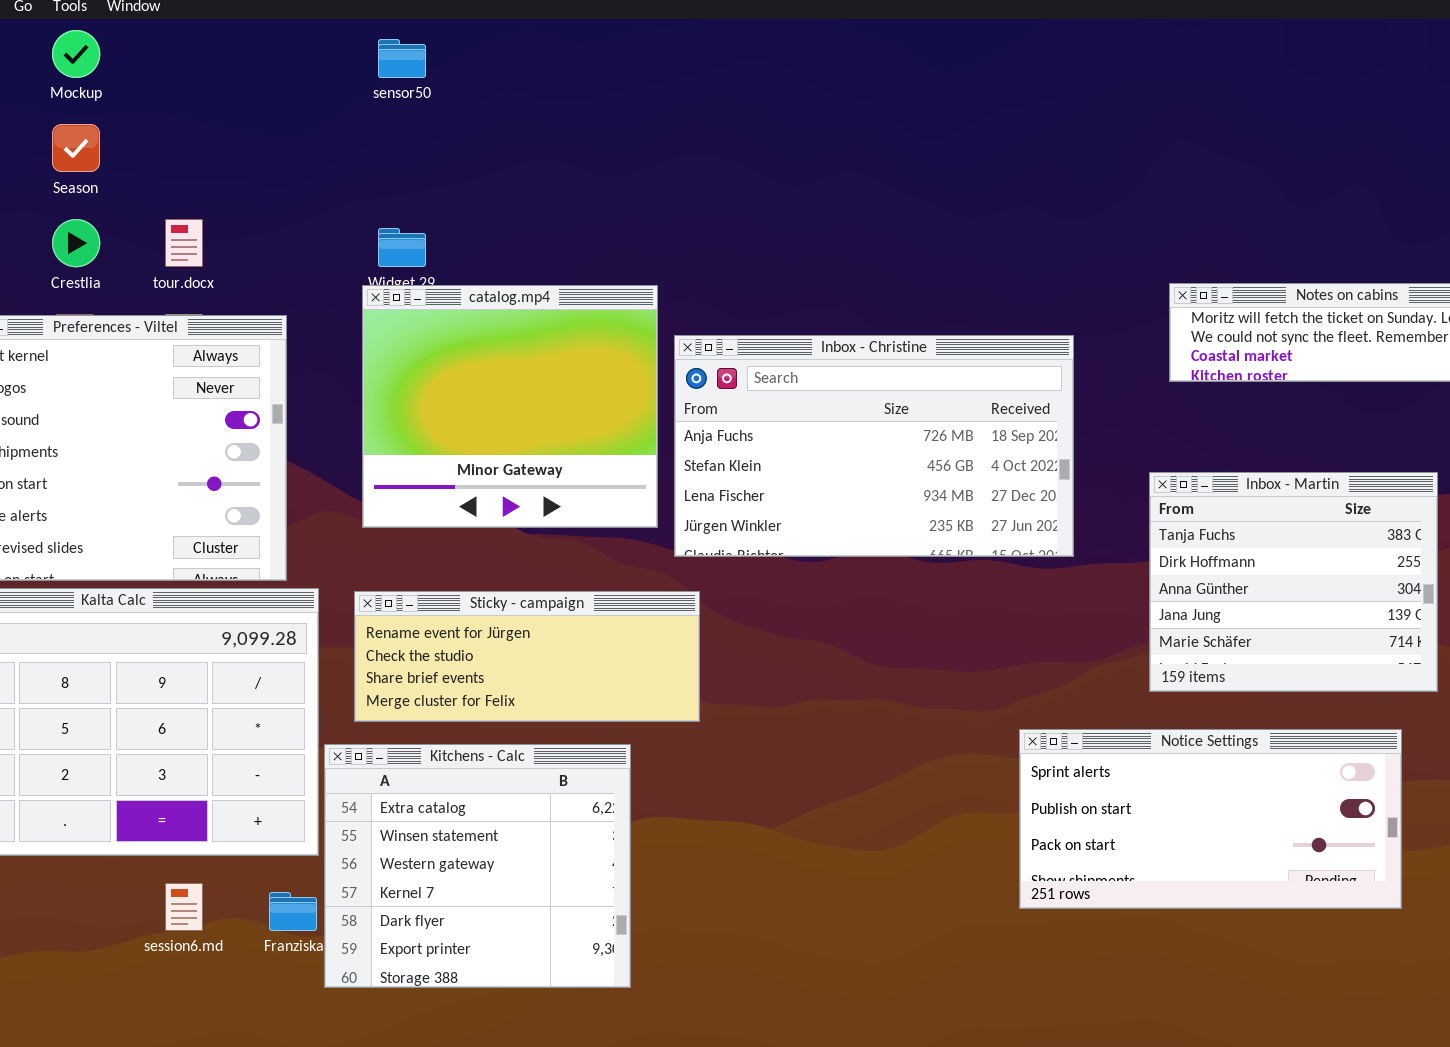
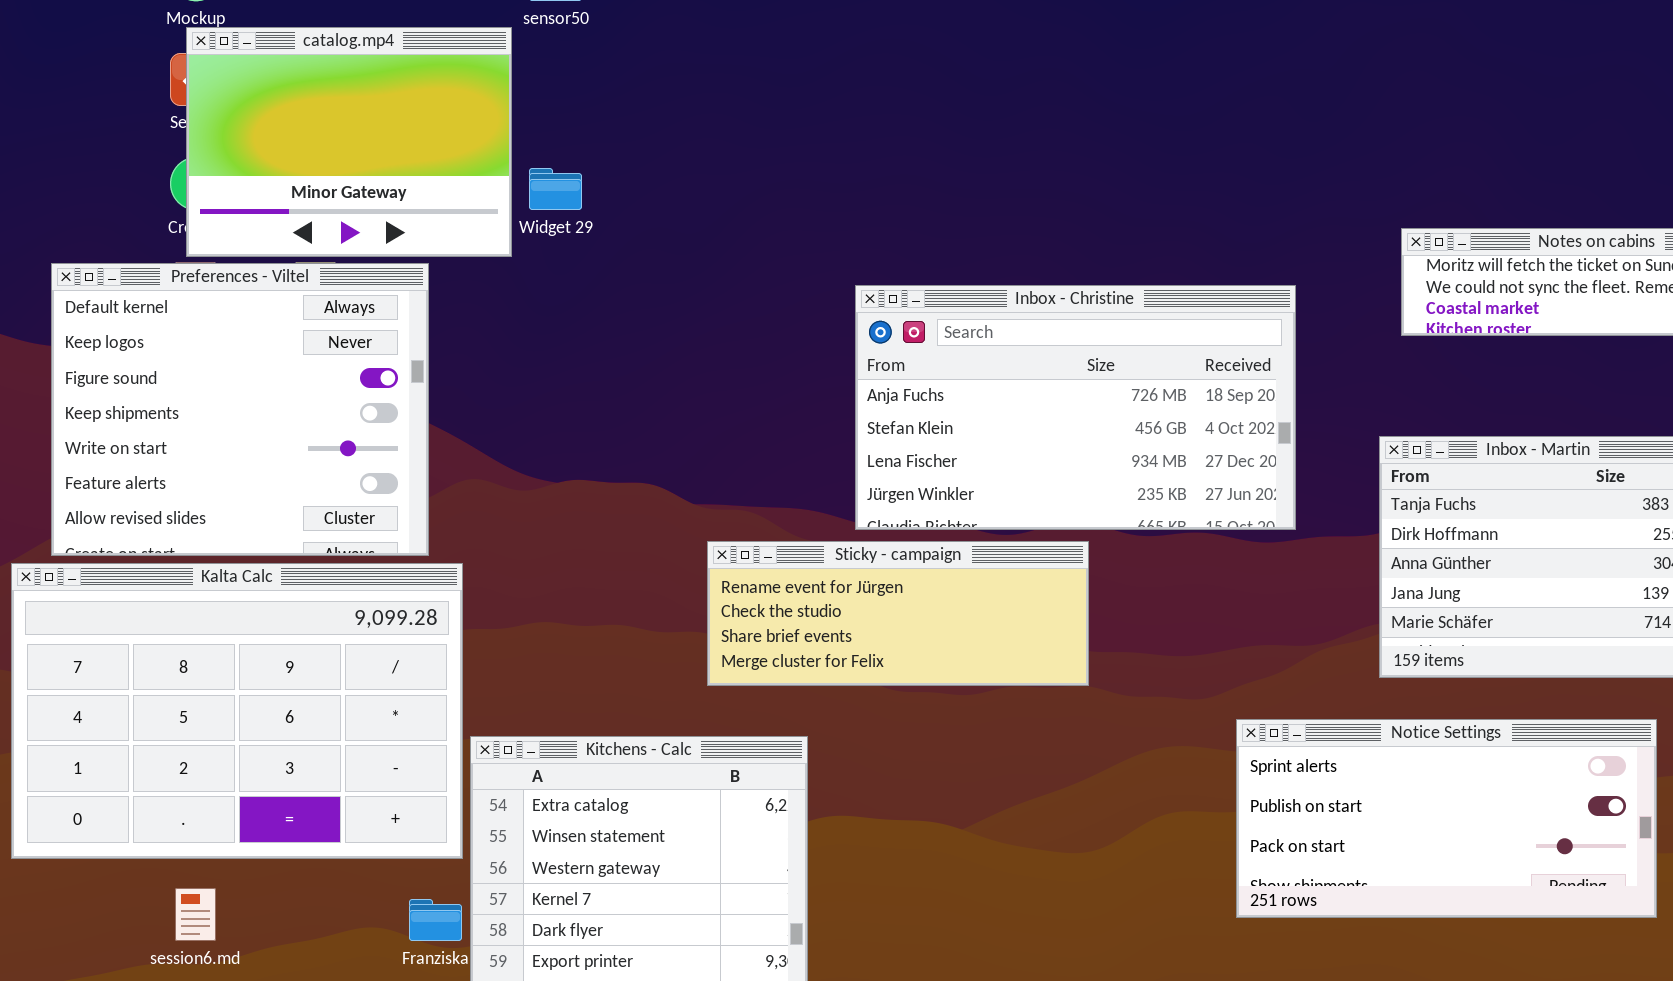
catalog.mp4: [362,285,658,528] -> [186,27,512,257], moved, resized
Sticky - campaign: [354,591,700,722] -> [707,541,1089,686], moved
session6.md: [165,883,203,931] -> [175,888,216,941], moved

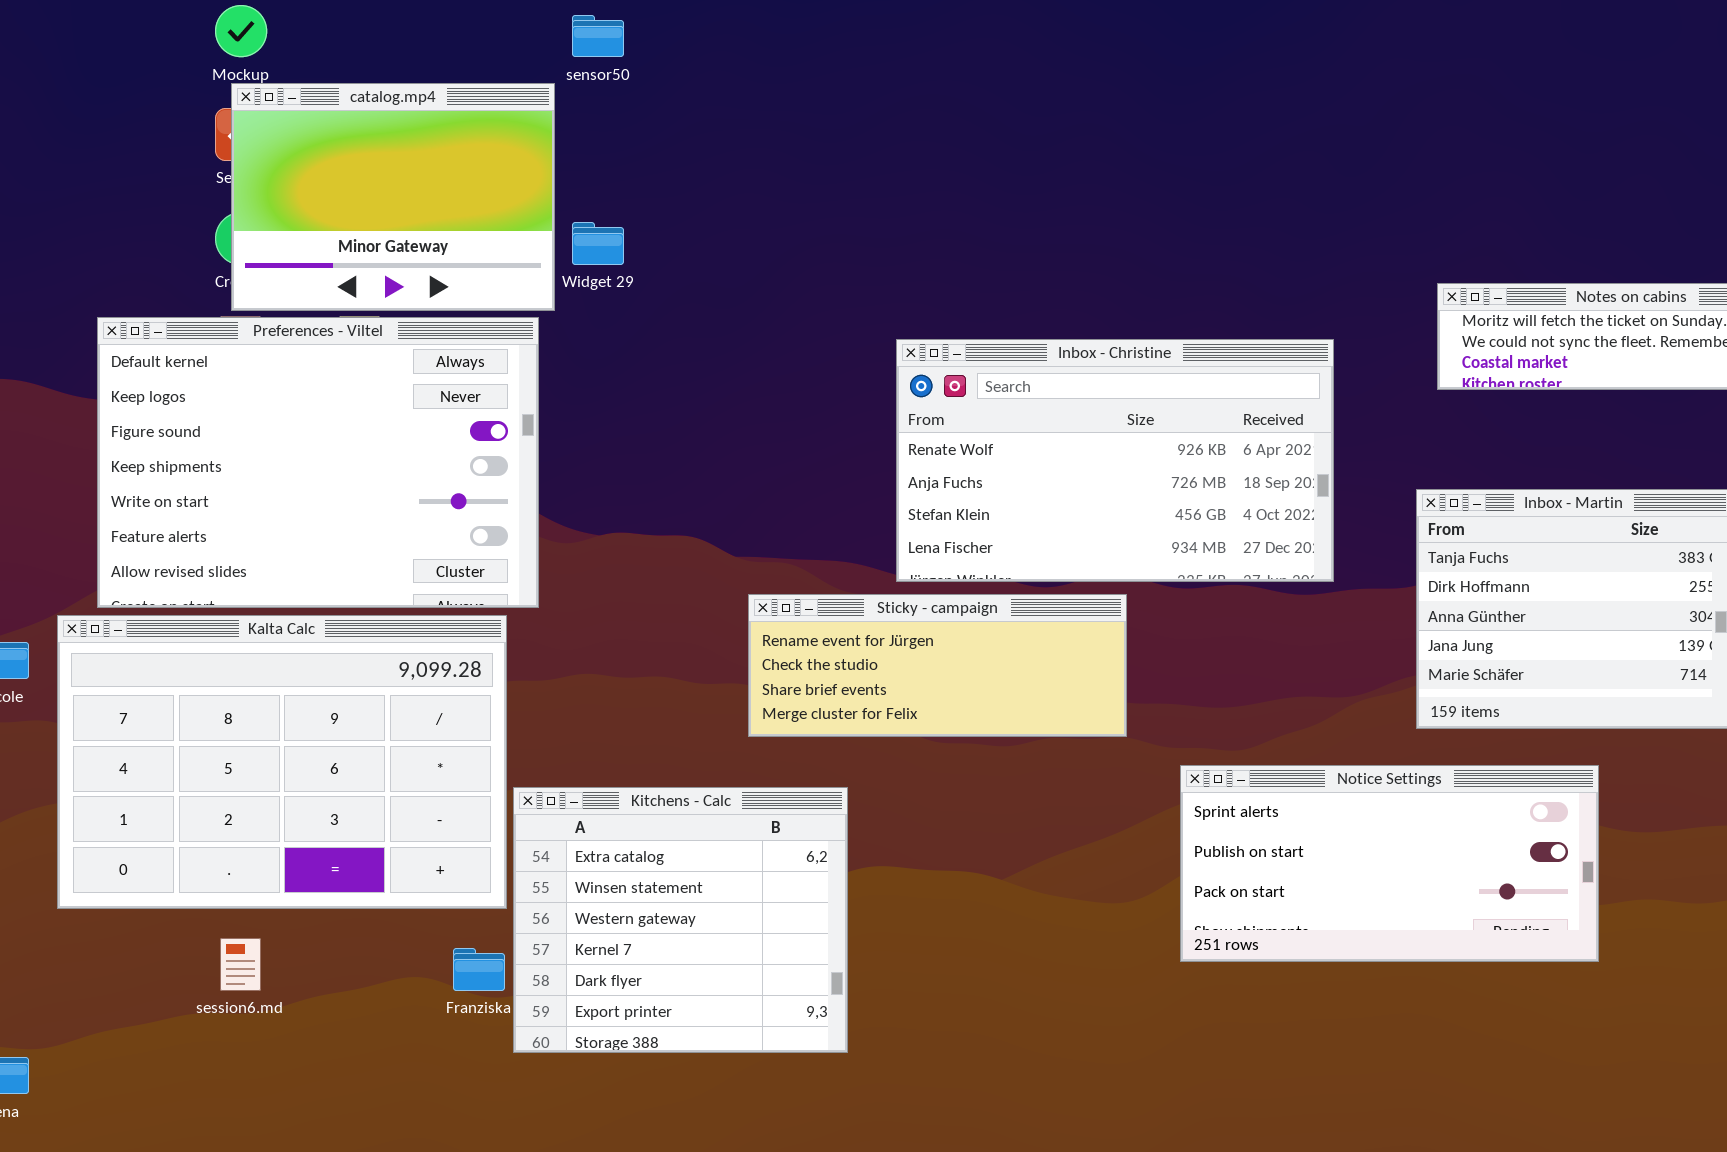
Preferences - Viltel: [51,263,429,556] -> [97,317,539,608], resized
Inbox - Christine: [855,285,1296,530] -> [896,339,1334,582], scrolled up 1 row
Notice Settings: [1236,719,1657,918] -> [1180,765,1599,962], moved

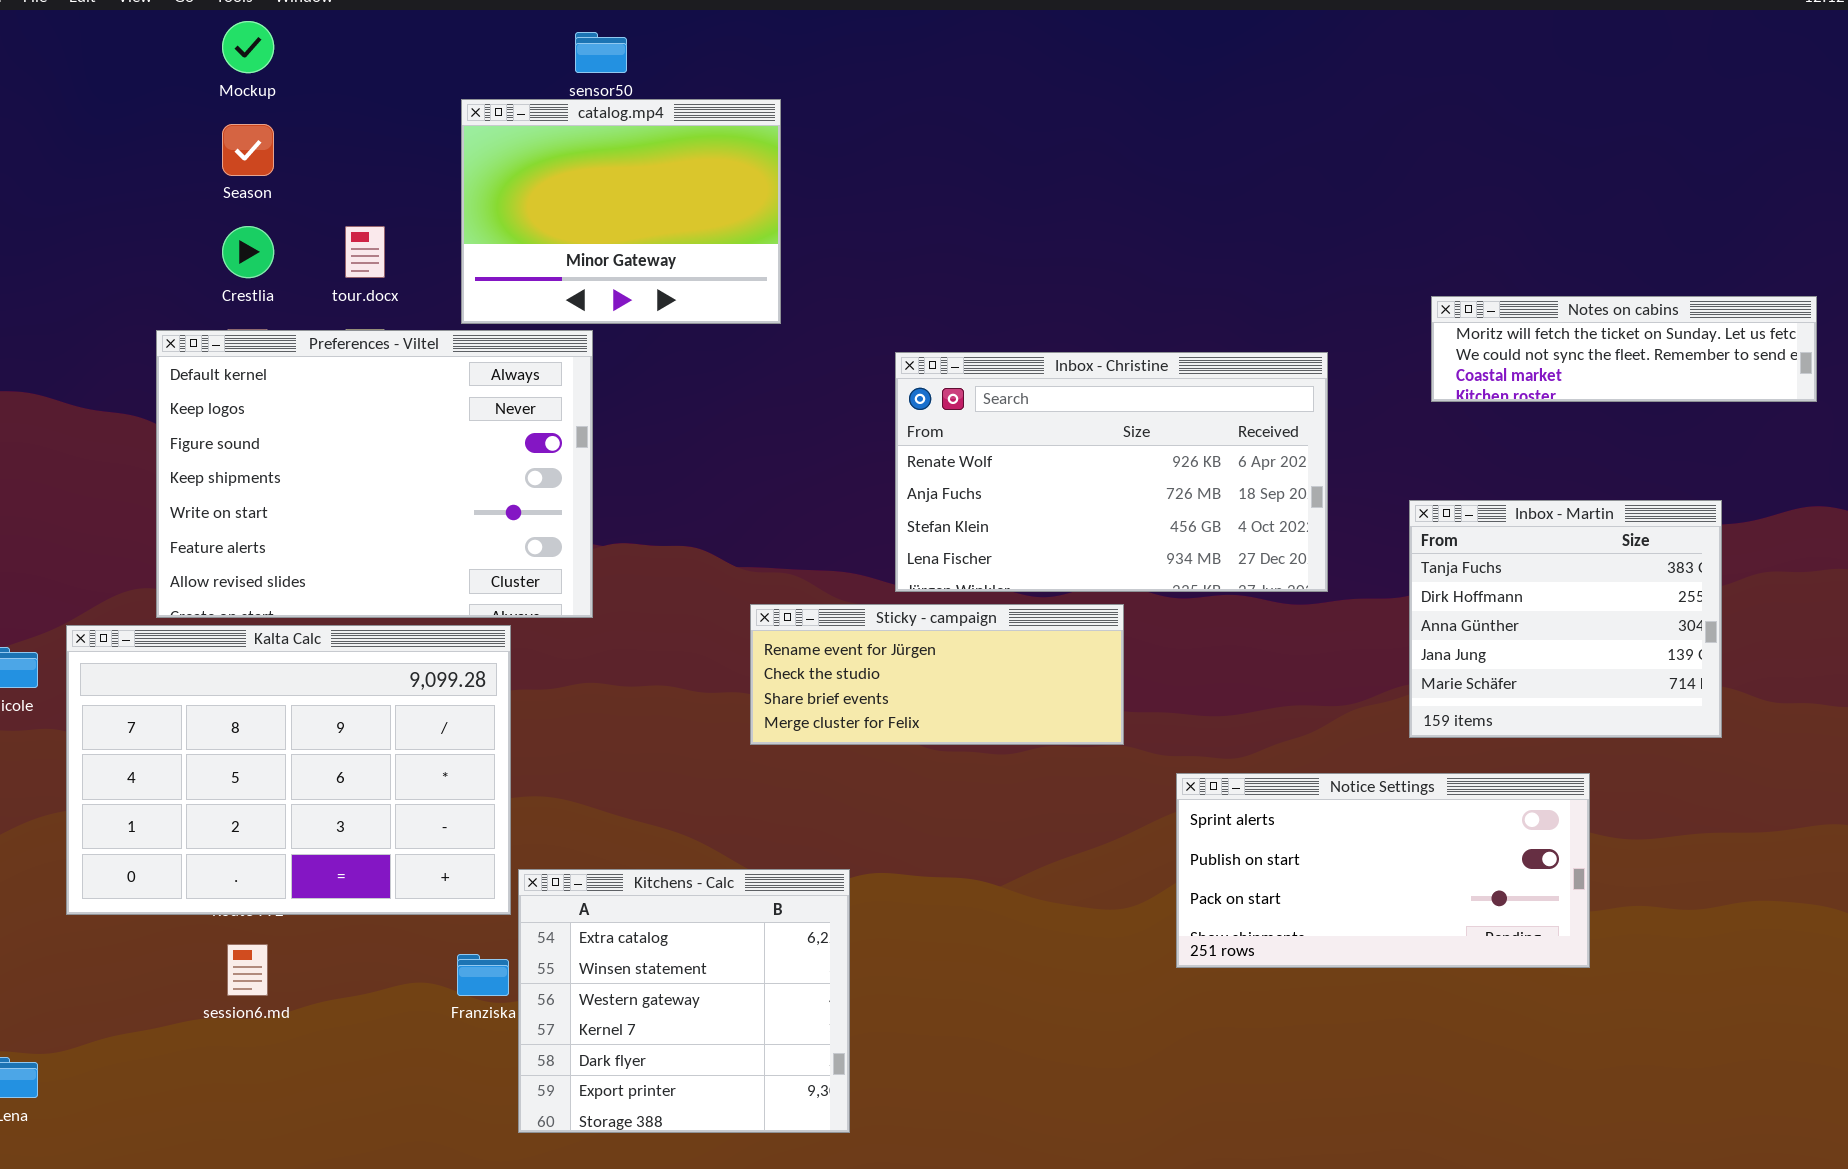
catalog.mp4: [231,83,555,311] -> [461,99,781,324], moved
Preferences - Viltel: [97,317,539,608] -> [156,330,593,618], moved
Kitchens - Calc: [513,787,848,1053] -> [518,869,850,1133], moved

